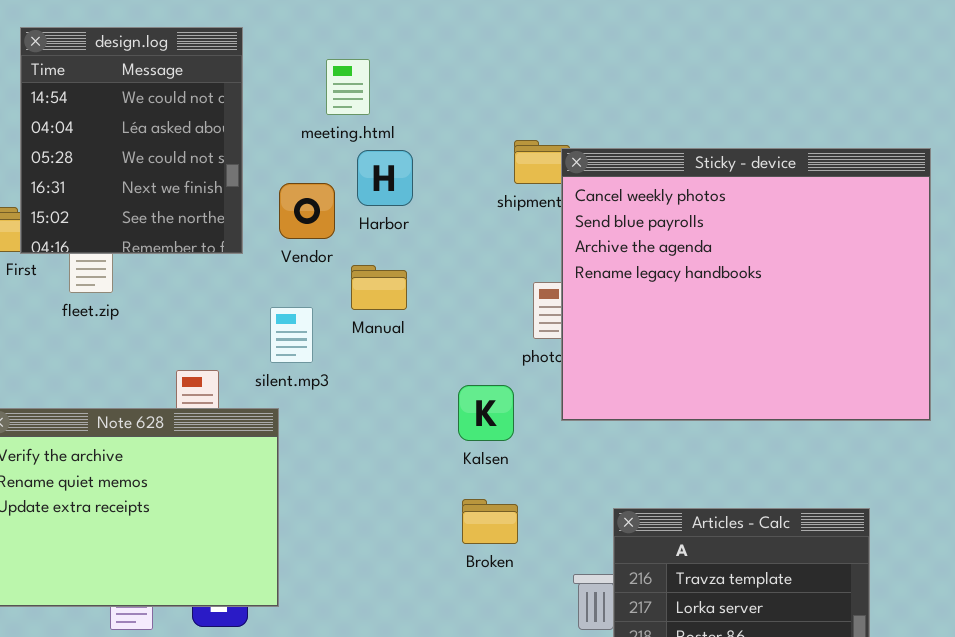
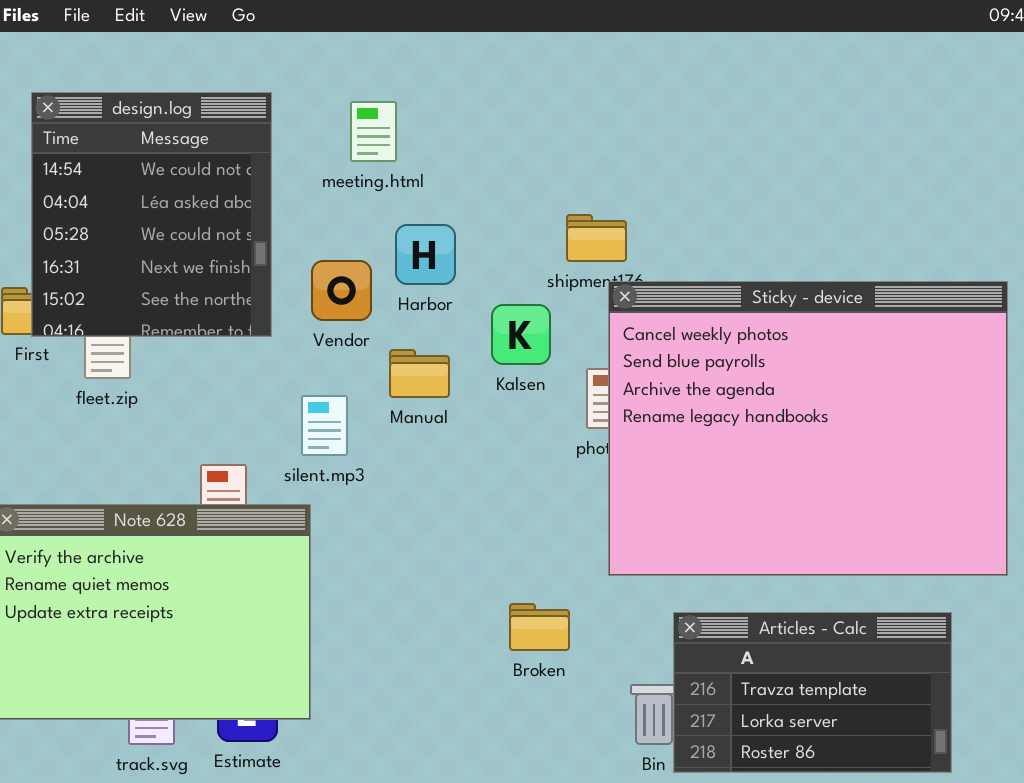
meeting.html: [326,59,370,115] -> [350,101,397,162], moved
Sticky - device: [561,148,931,421] -> [608,281,1008,576], moved
Kalsen: [458,385,514,441] -> [491,304,551,365], moved

